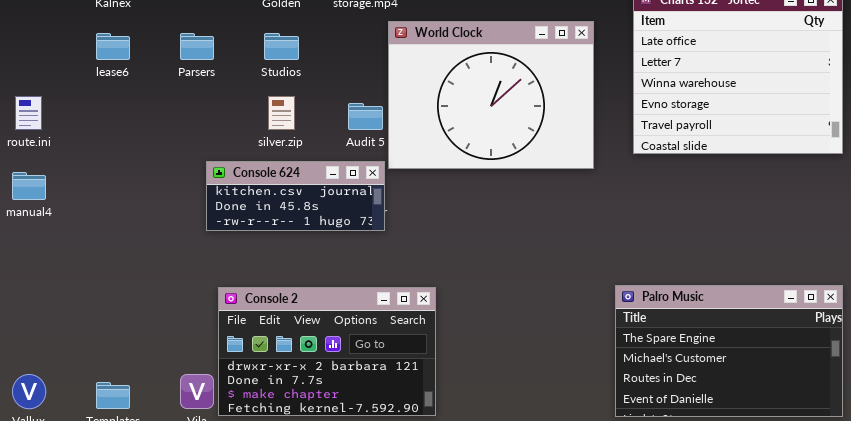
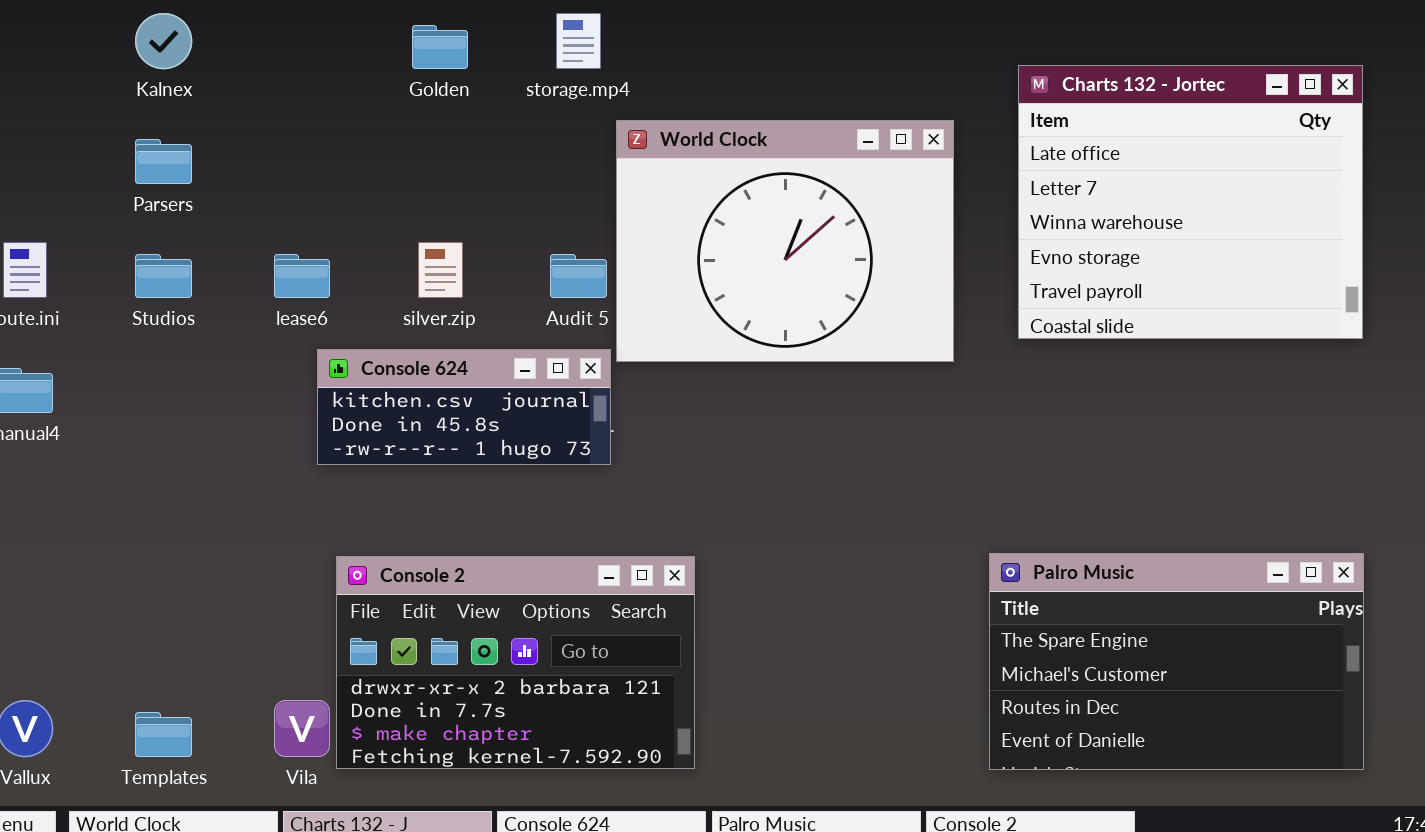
lease6: [96,33,130,60] -> [274,254,330,298], moved
Parsers: [180,33,214,60] -> [135,139,192,184], moved
Studios: [264,33,299,60] -> [135,254,192,298], moved

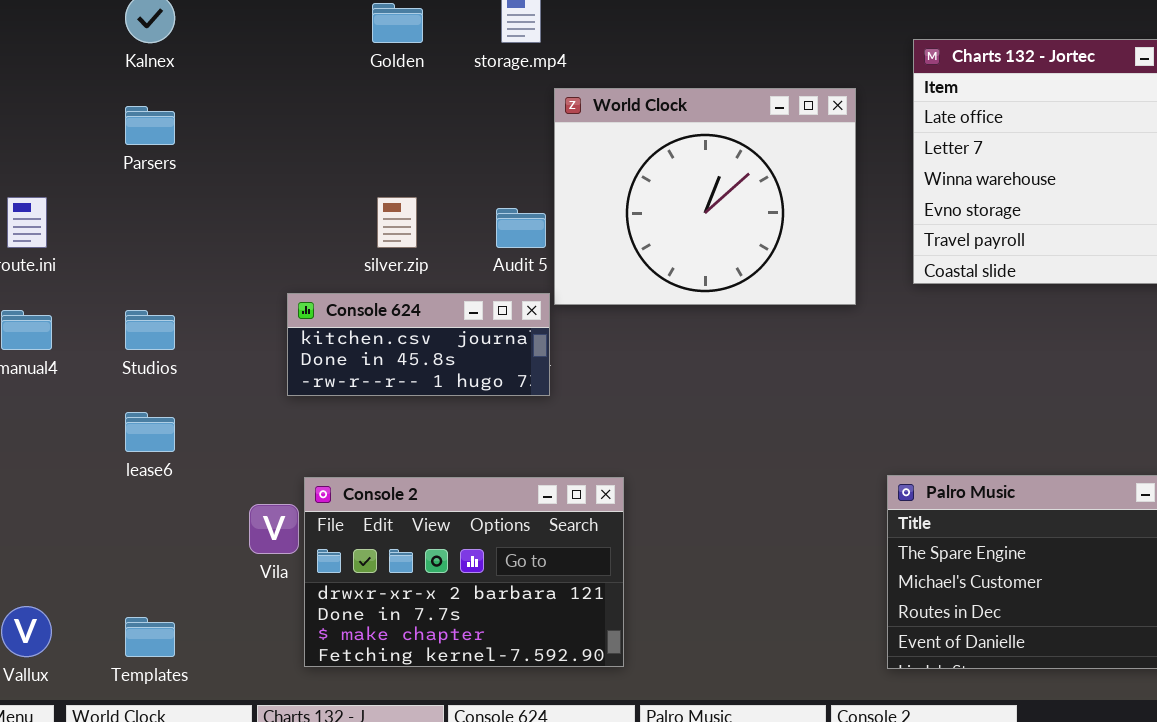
Studios: [135,254,192,298] -> [125,310,175,350], moved
lease6: [274,254,330,298] -> [125,412,175,452], moved
Vila: [274,700,330,757] -> [249,504,299,554], moved

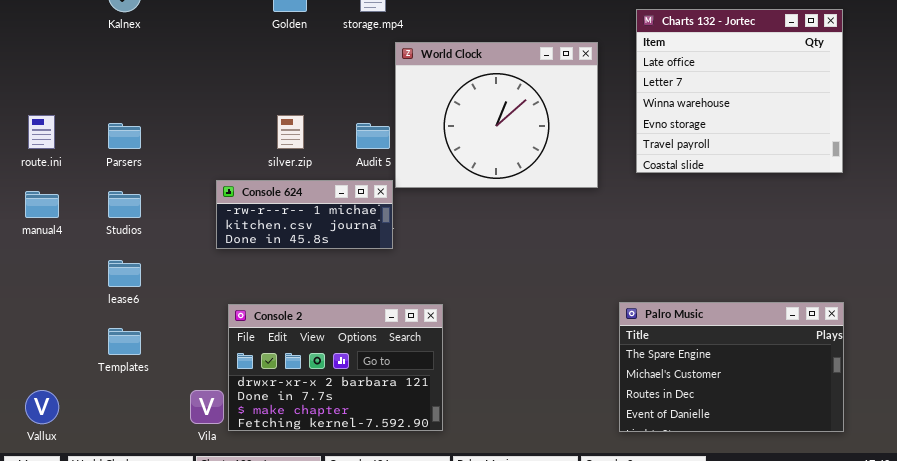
Parsers: [125,106,175,145] -> [108,123,141,149], moved
Console 624: [287,293,550,396] -> [216,180,393,249], scrolled up 1 row
Vila: [249,504,299,554] -> [190,390,224,424], moved
Templates: [125,617,175,657] -> [108,328,141,355], moved

